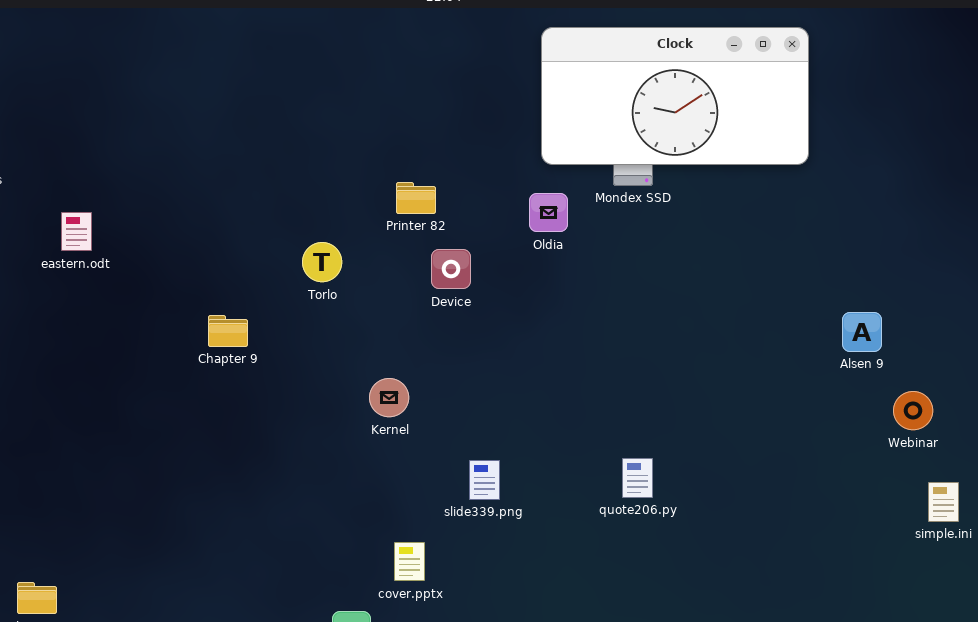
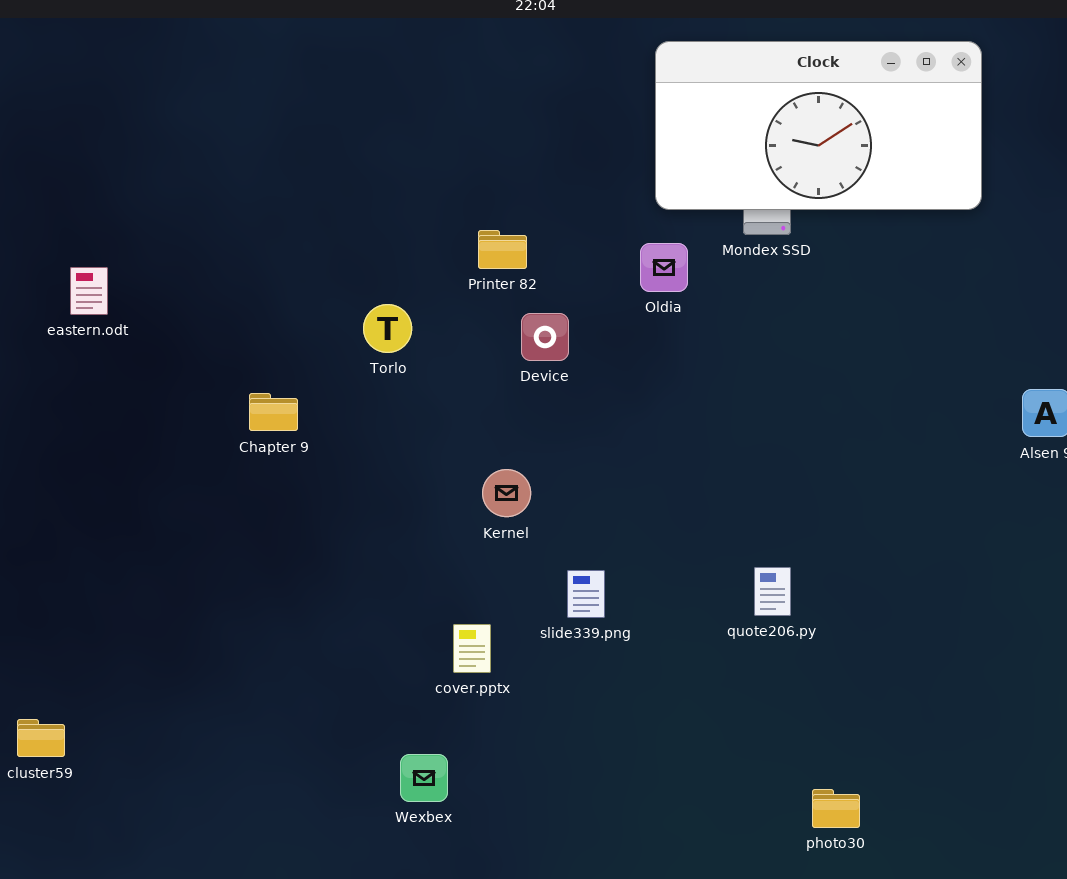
Kernel: [369,378,409,417] -> [482,469,531,517], moved
cover.pptx: [394,542,425,581] -> [453,624,491,673], moved

